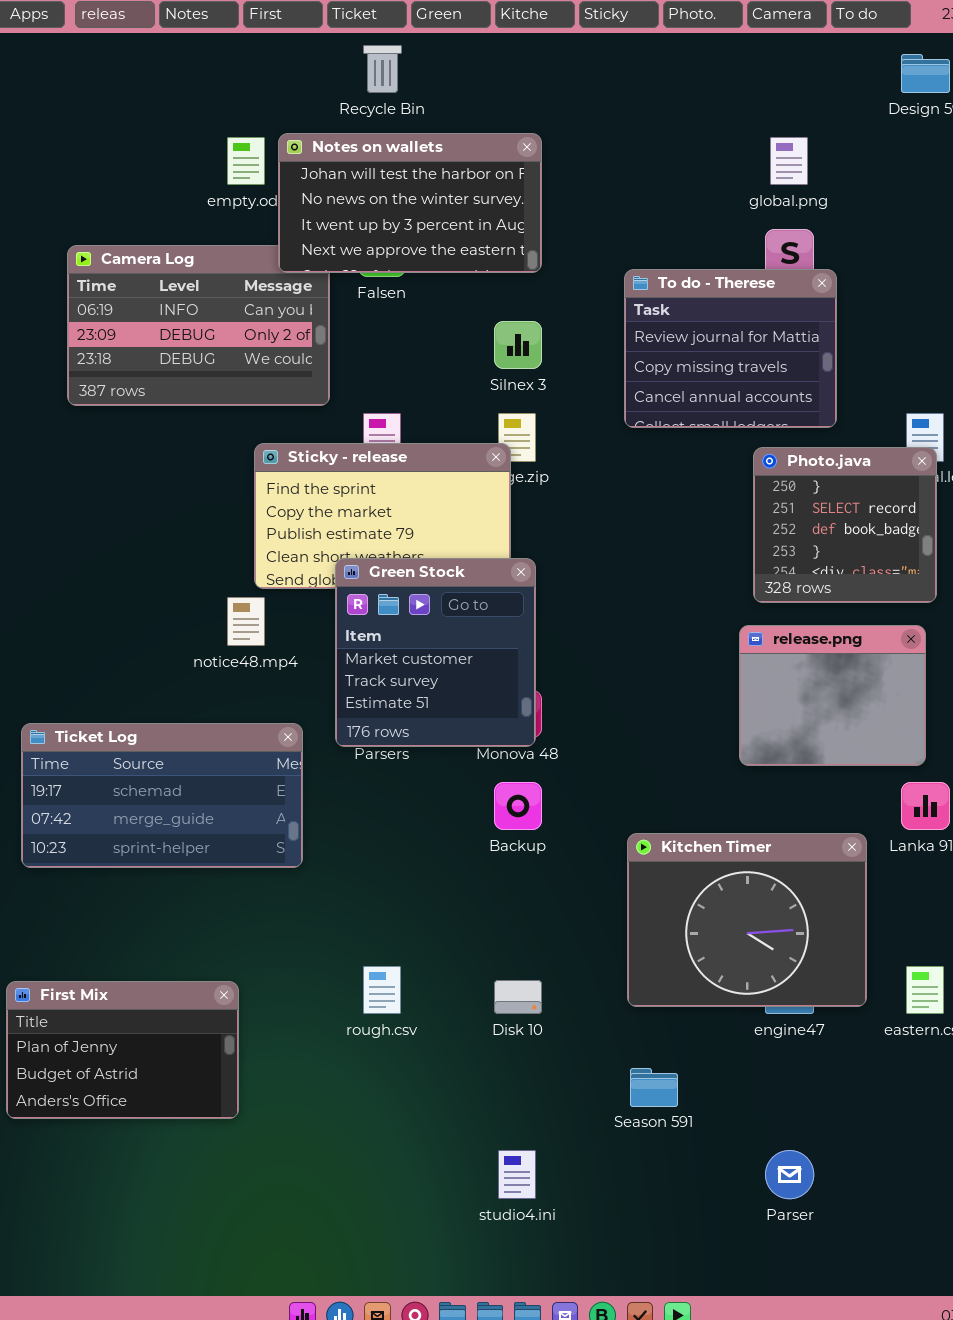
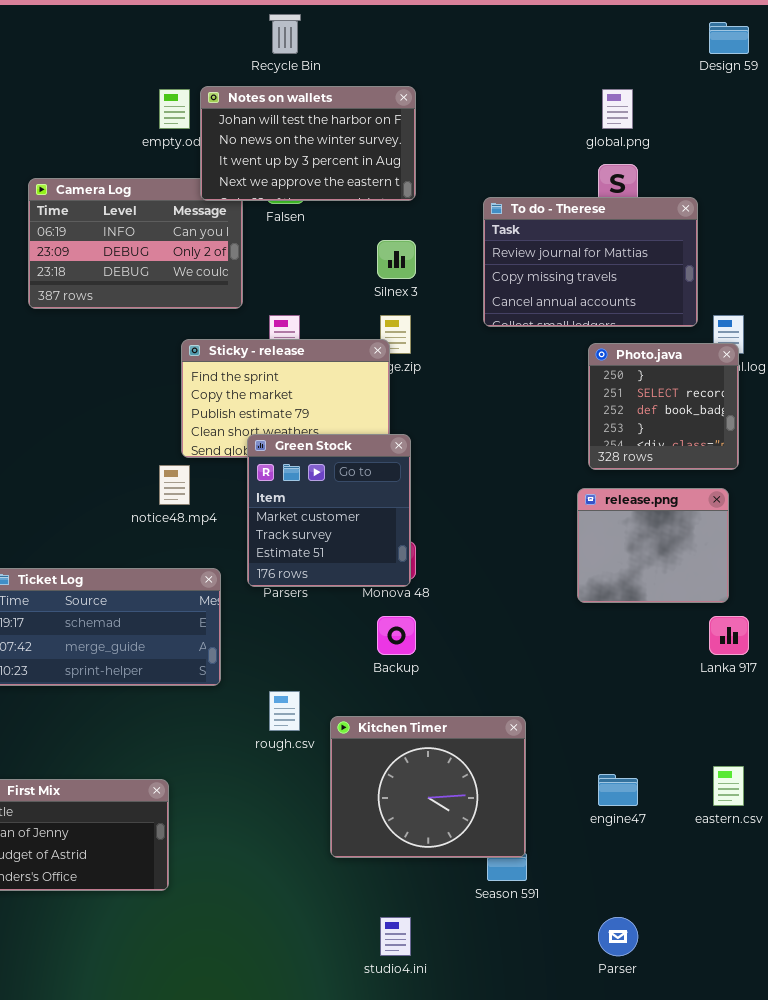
To do - Therese: [624,269,837,428] -> [483,197,698,327], resized
Kitchen Timer: [627,833,867,1007] -> [330,716,526,858], moved
rough.csv: [363,966,401,1014] -> [269,691,300,731], moved

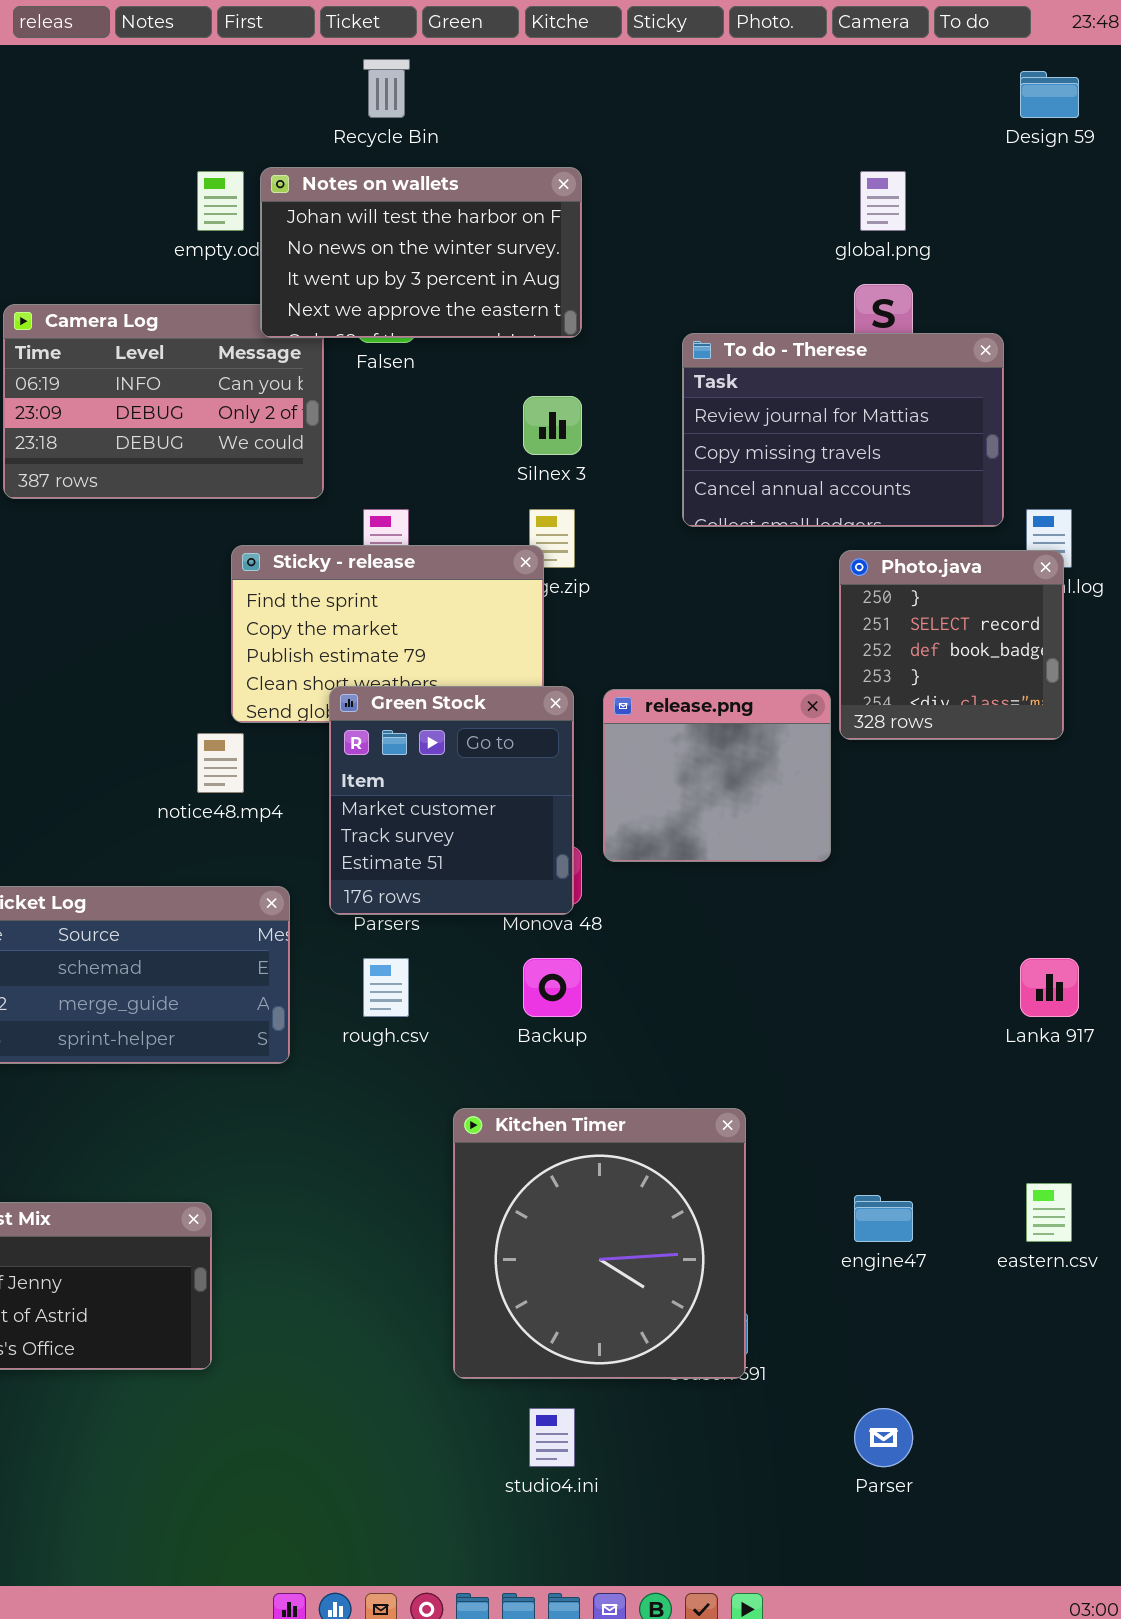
release.png: [577,488,729,603] -> [603,689,831,862], moved
rough.csv: [269,691,300,731] -> [363,958,409,1017], moved
Kitchen Timer: [330,716,526,858] -> [453,1108,746,1379], resized

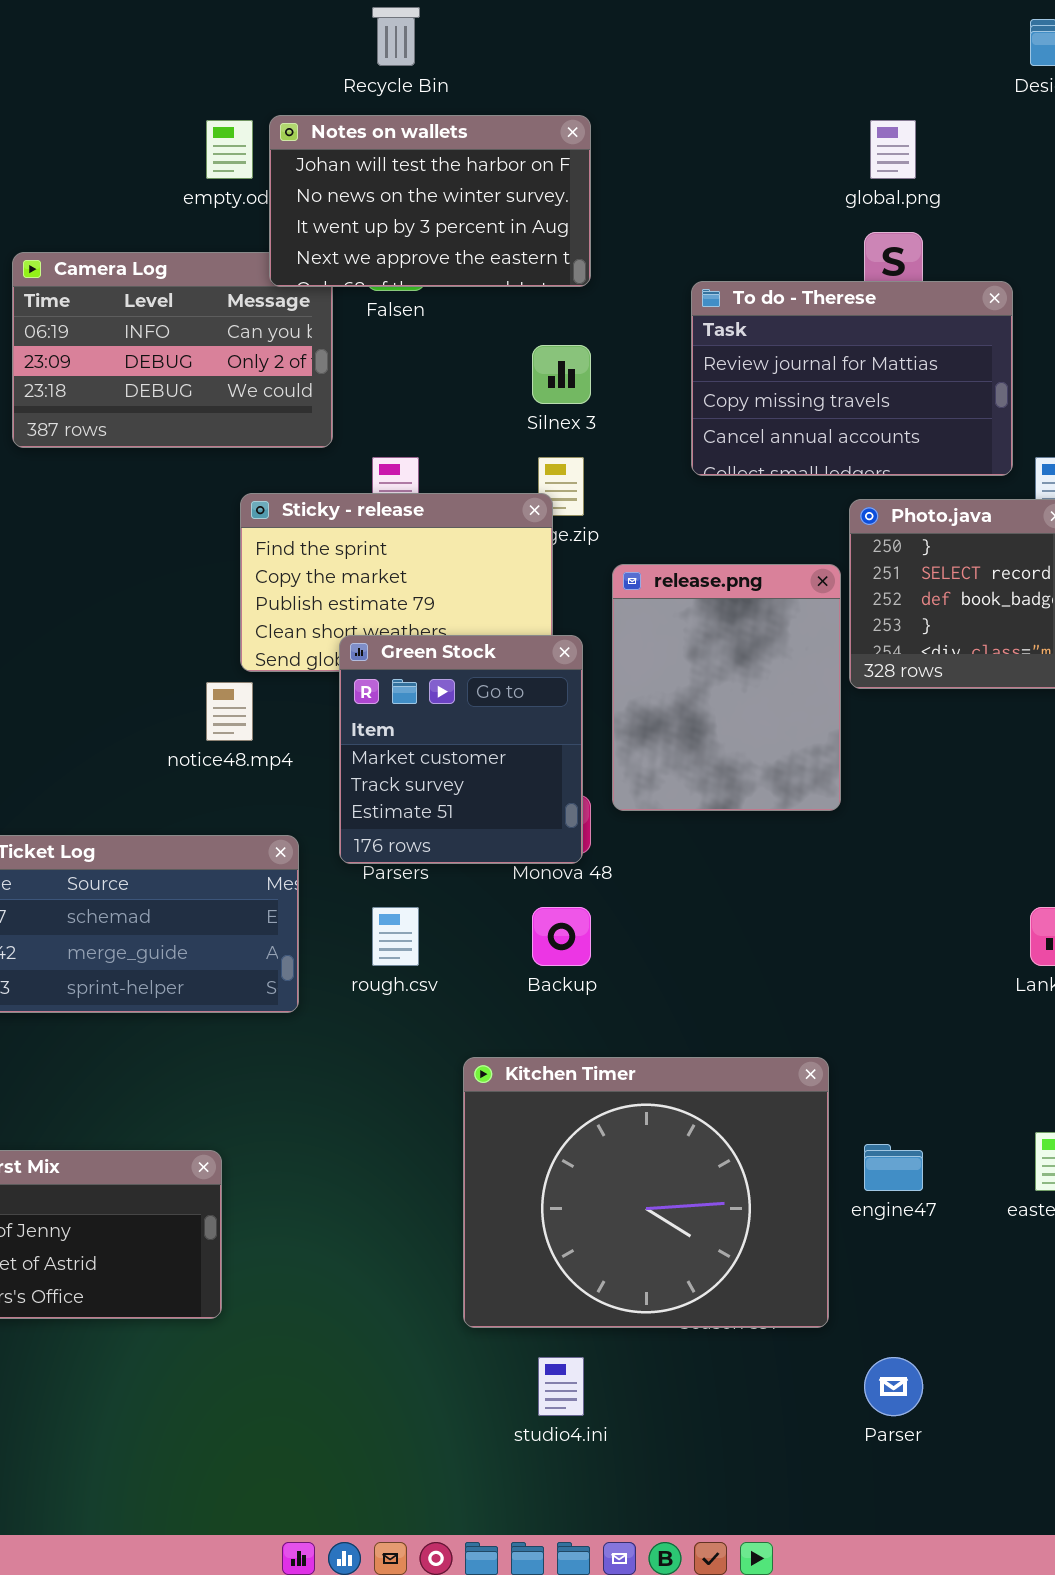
release.png: [603,689,831,862] -> [612,564,841,811], resized
Kitchen Timer: [453,1108,746,1379] -> [463,1057,829,1328], resized

